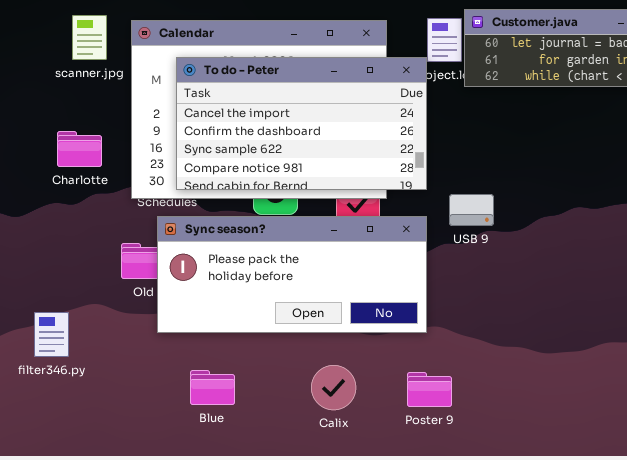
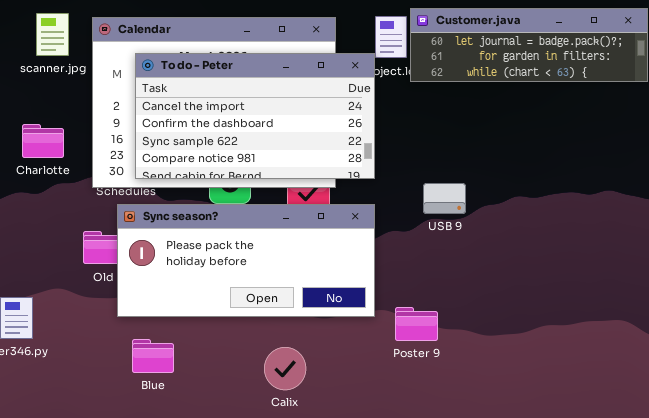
USB 9: [449,194,494,226] -> [423,183,466,214], moved
Blue: [190,370,235,405] -> [132,339,174,373], moved
Poster 9: [407,372,452,407] -> [395,307,438,341], moved

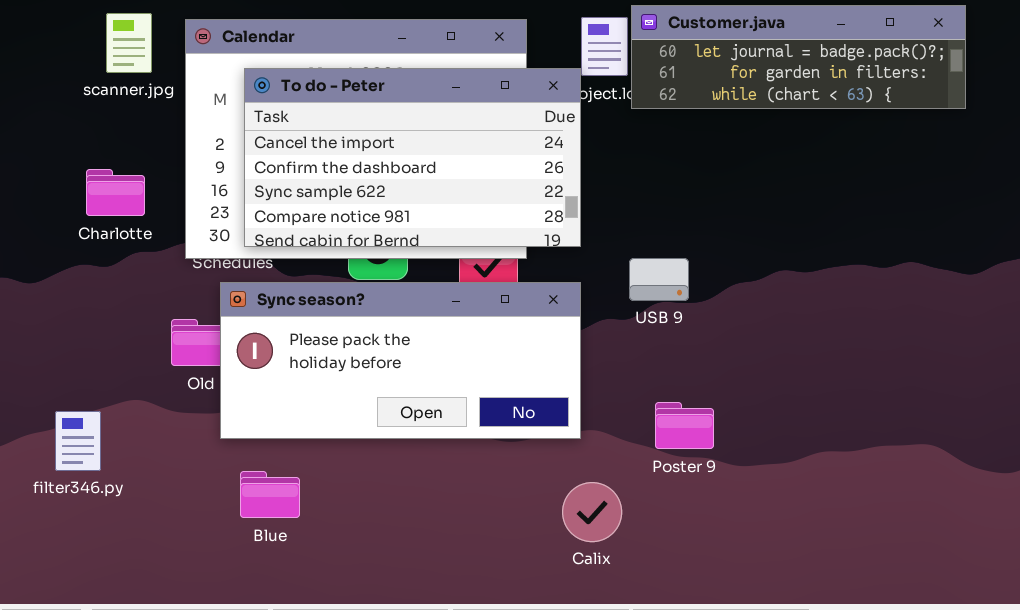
USB 9: [423,183,466,214] -> [629,258,689,301], moved
Poster 9: [395,307,438,341] -> [655,402,714,449], moved
Calix: [264,347,306,390] -> [562,482,622,542], moved

